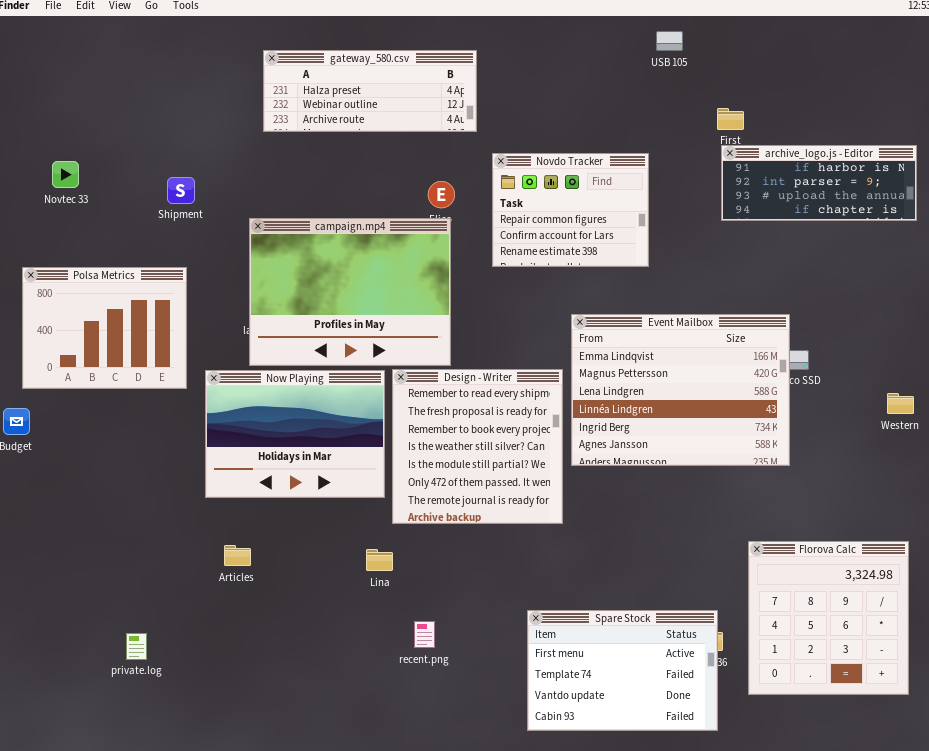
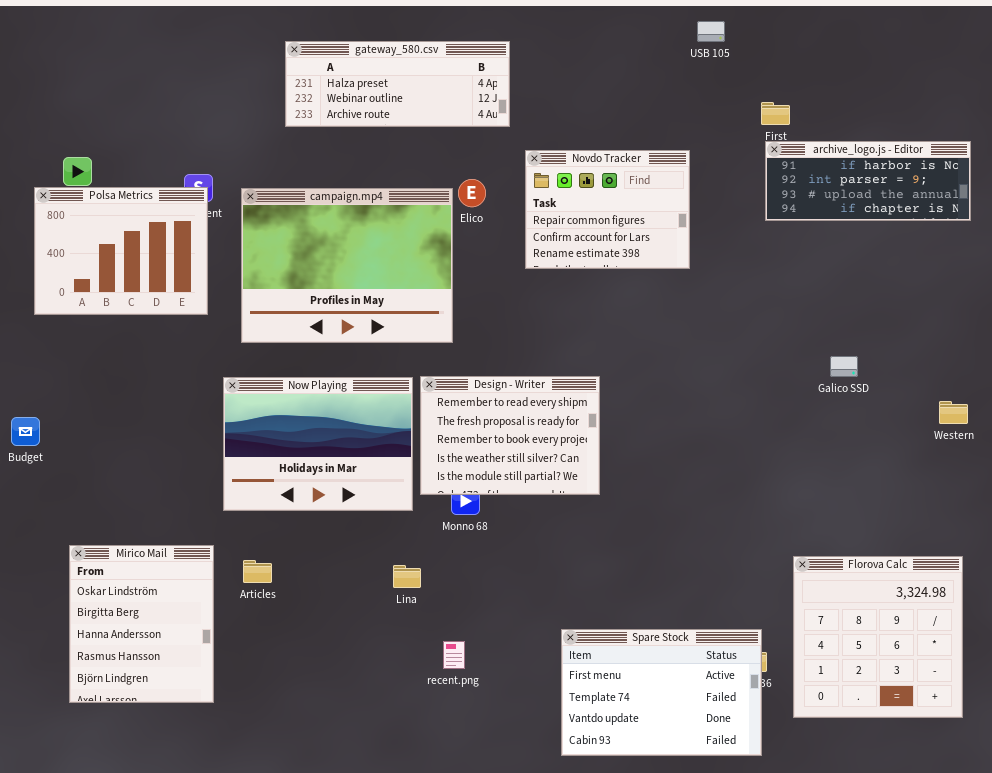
campaign.mp4: [249,218,451,366] -> [241,188,453,343], moved
Polsa Metrics: [22,267,187,389] -> [34,187,208,315], moved
Event Mailbox: [571,314,790,466] -> none, closed
Design - Writer: [392,369,563,524] -> [420,376,600,495], resized
Mirico Mail: none -> [69,545,214,703], opened

